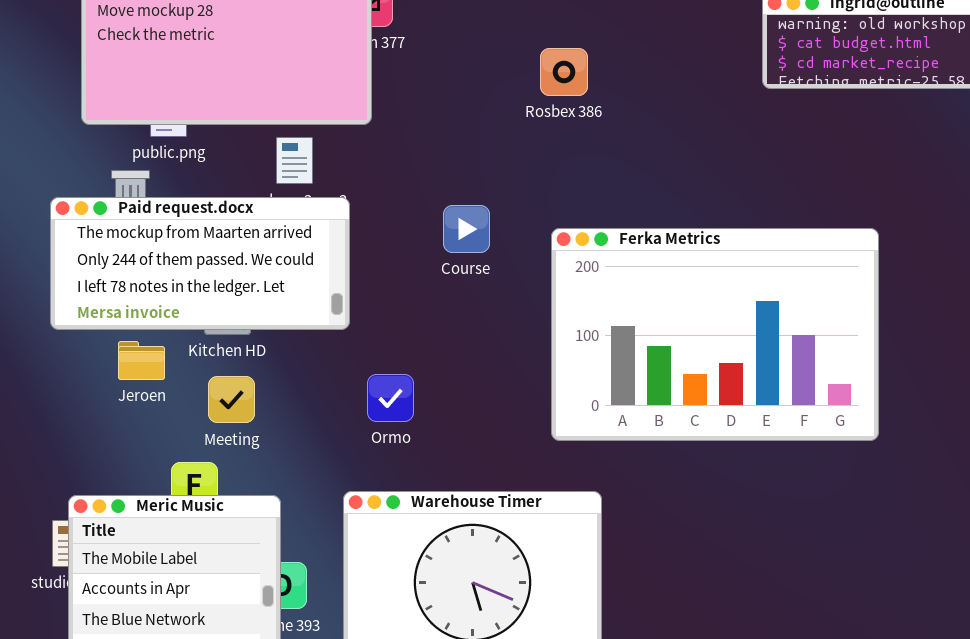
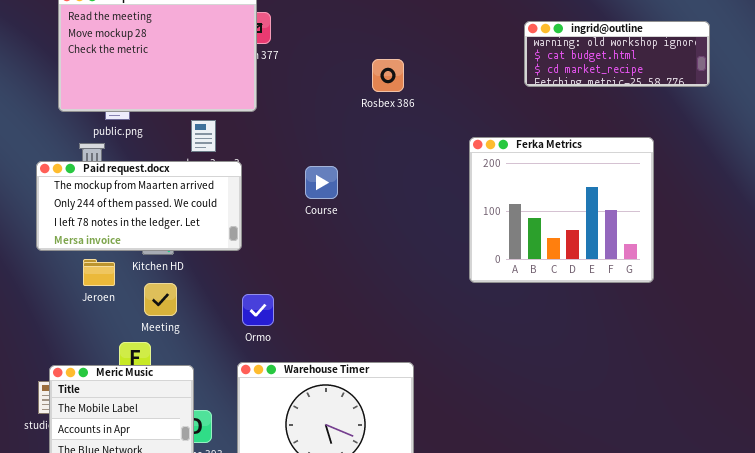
Ferka Metrics: [551,228,879,441] -> [469,137,654,283], moved, resized
Ormo: [367,374,414,422] -> [242,294,274,326], moved

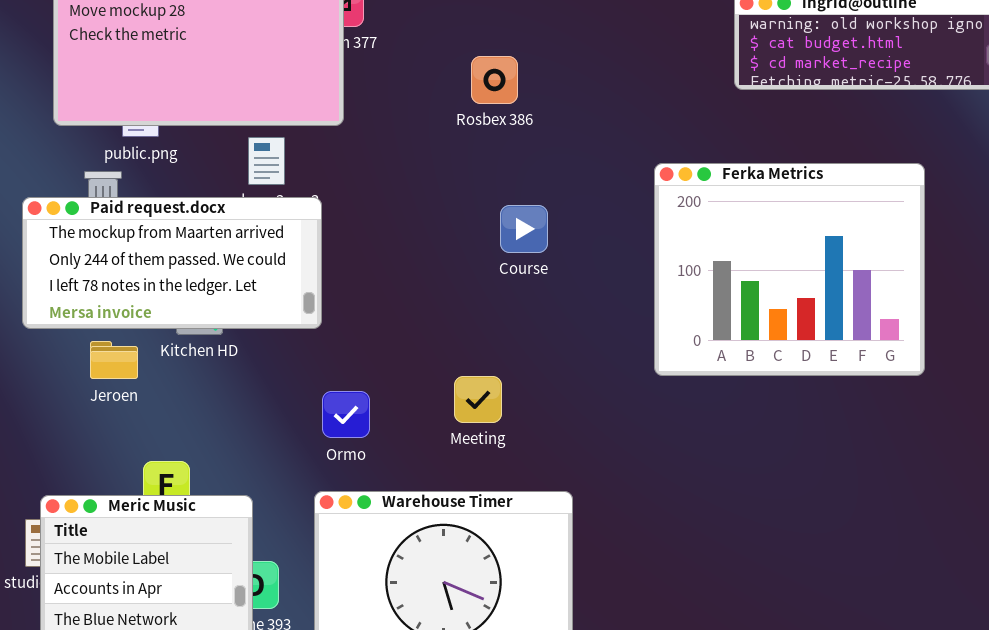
Rosbex 386: [372,59,404,92] -> [471,56,518,104], moved
Course: [305,166,338,199] -> [500,205,548,253], moved
Meeting: [144,283,177,316] -> [454,376,502,423], moved

